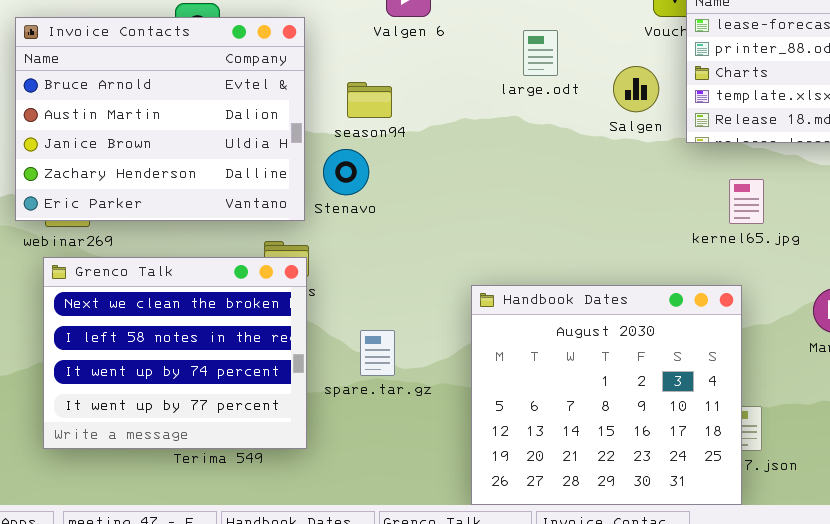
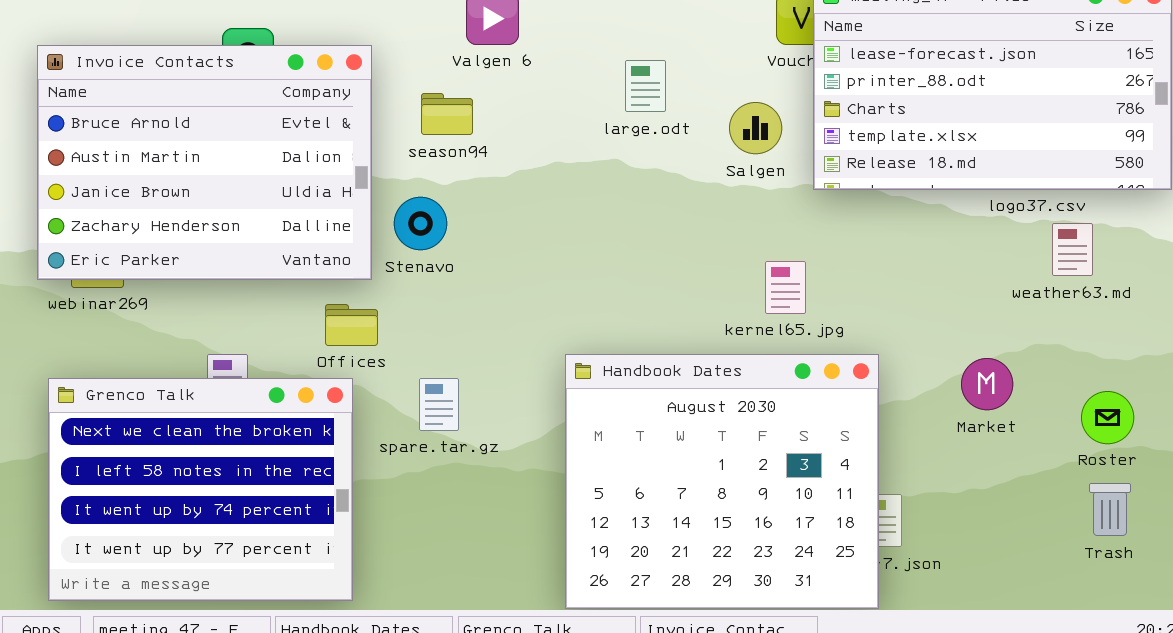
season94: [347,82,392,118] -> [421,93,473,135], moved
kernel65.jpg: [729,179,764,224] -> [765,261,806,314], moved
Grenco Talk: [43,257,307,449] -> [48,378,353,601], moved
spare.tar.gz: [360,330,395,376] -> [419,378,459,431], moved

